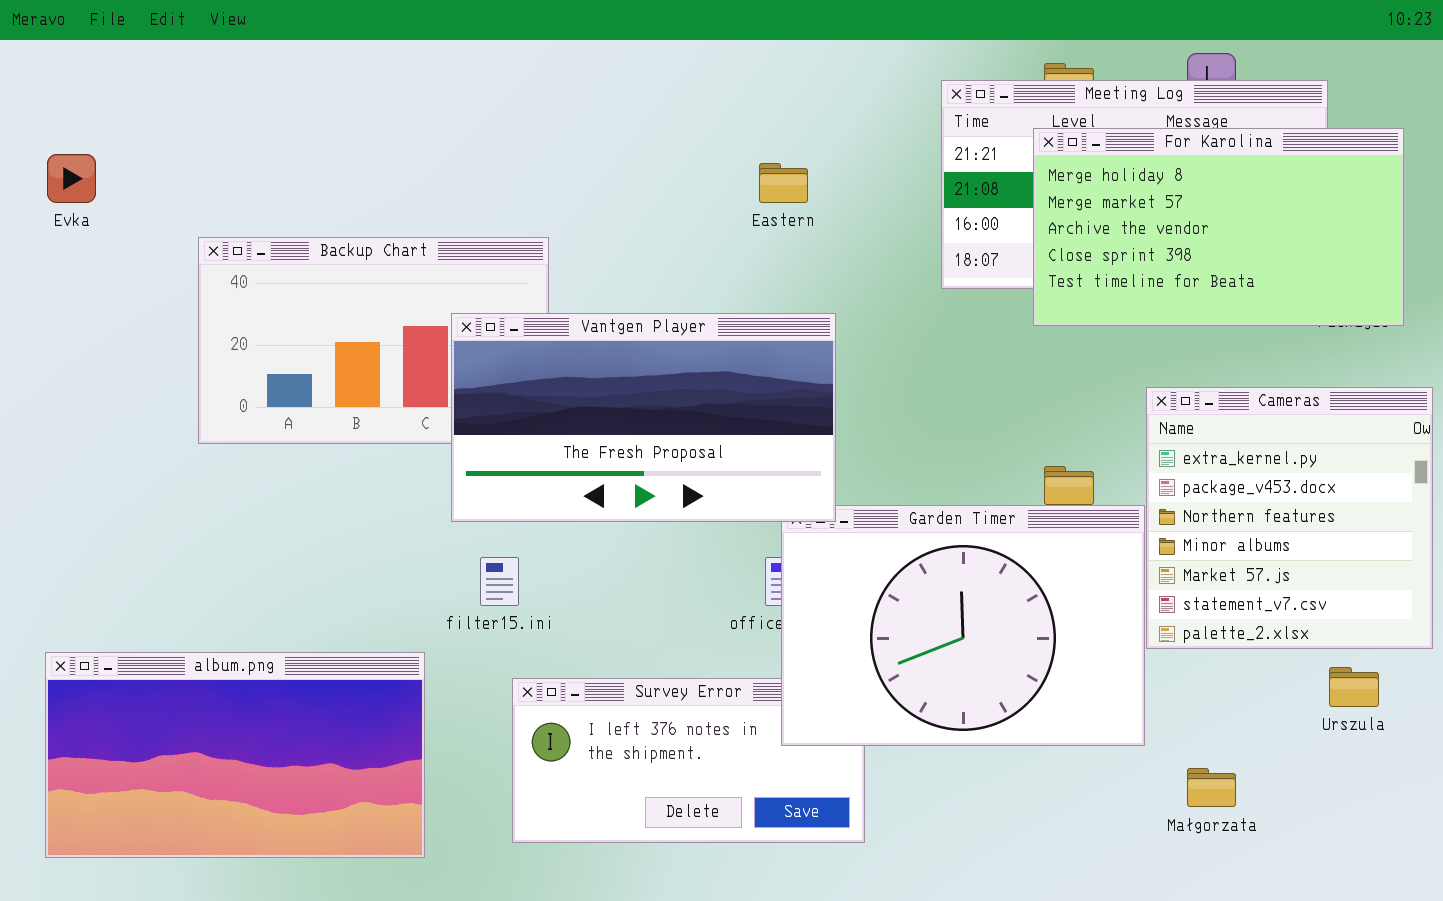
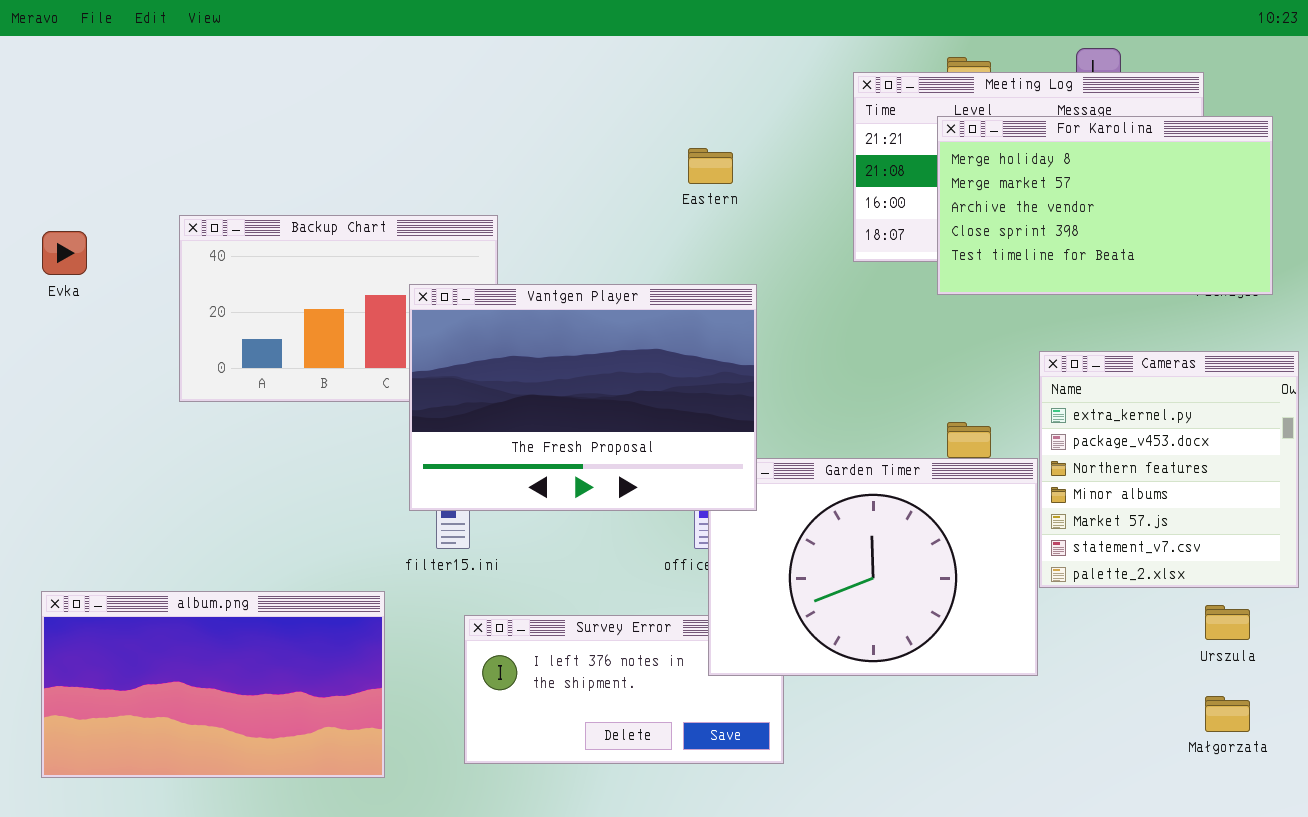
Evka: [47,154,96,203] -> [42,231,87,275], moved
Vantgen Player: [451,313,836,522] -> [409,284,757,511], resized
Małgorzata: [1187,768,1236,807] -> [1205,696,1250,732], moved

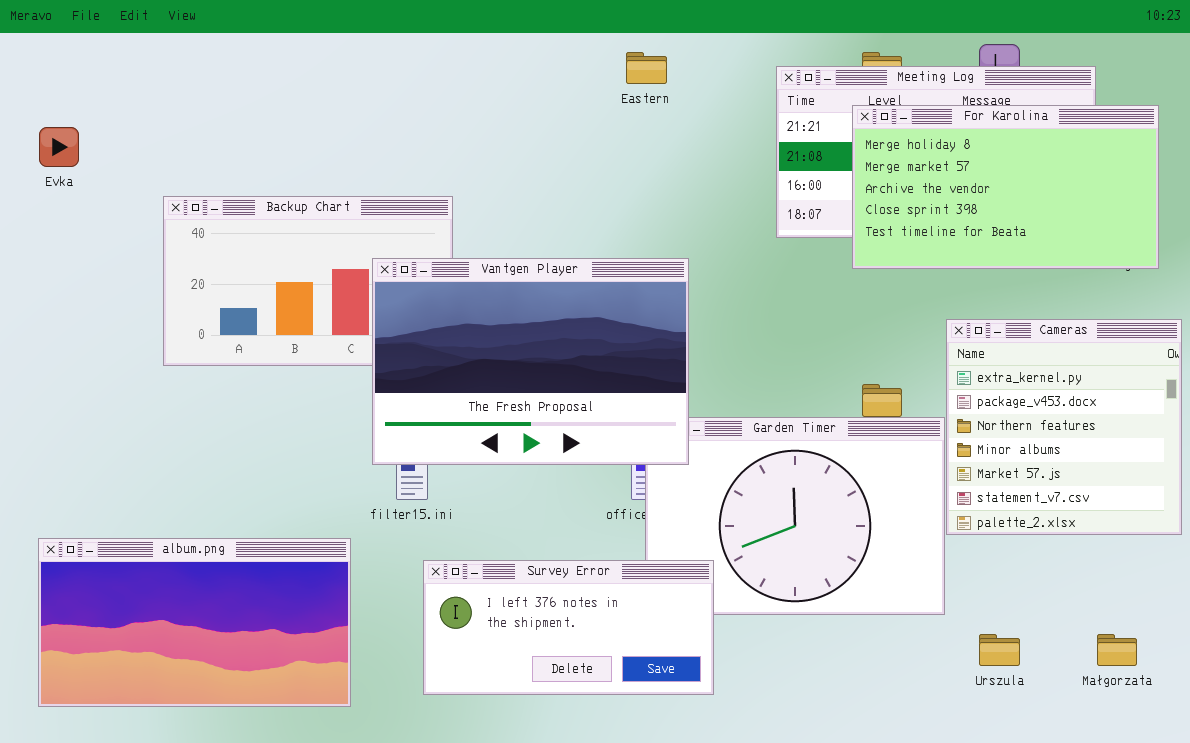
Eastern: [688,148,733,184] -> [626,52,667,84], moved
Evka: [42,231,87,275] -> [39,127,79,167], moved
Urszula: [1205,605,1250,640] -> [979,634,1020,666], moved
Survey Error: [464,615,784,764] -> [423,560,714,695], raised

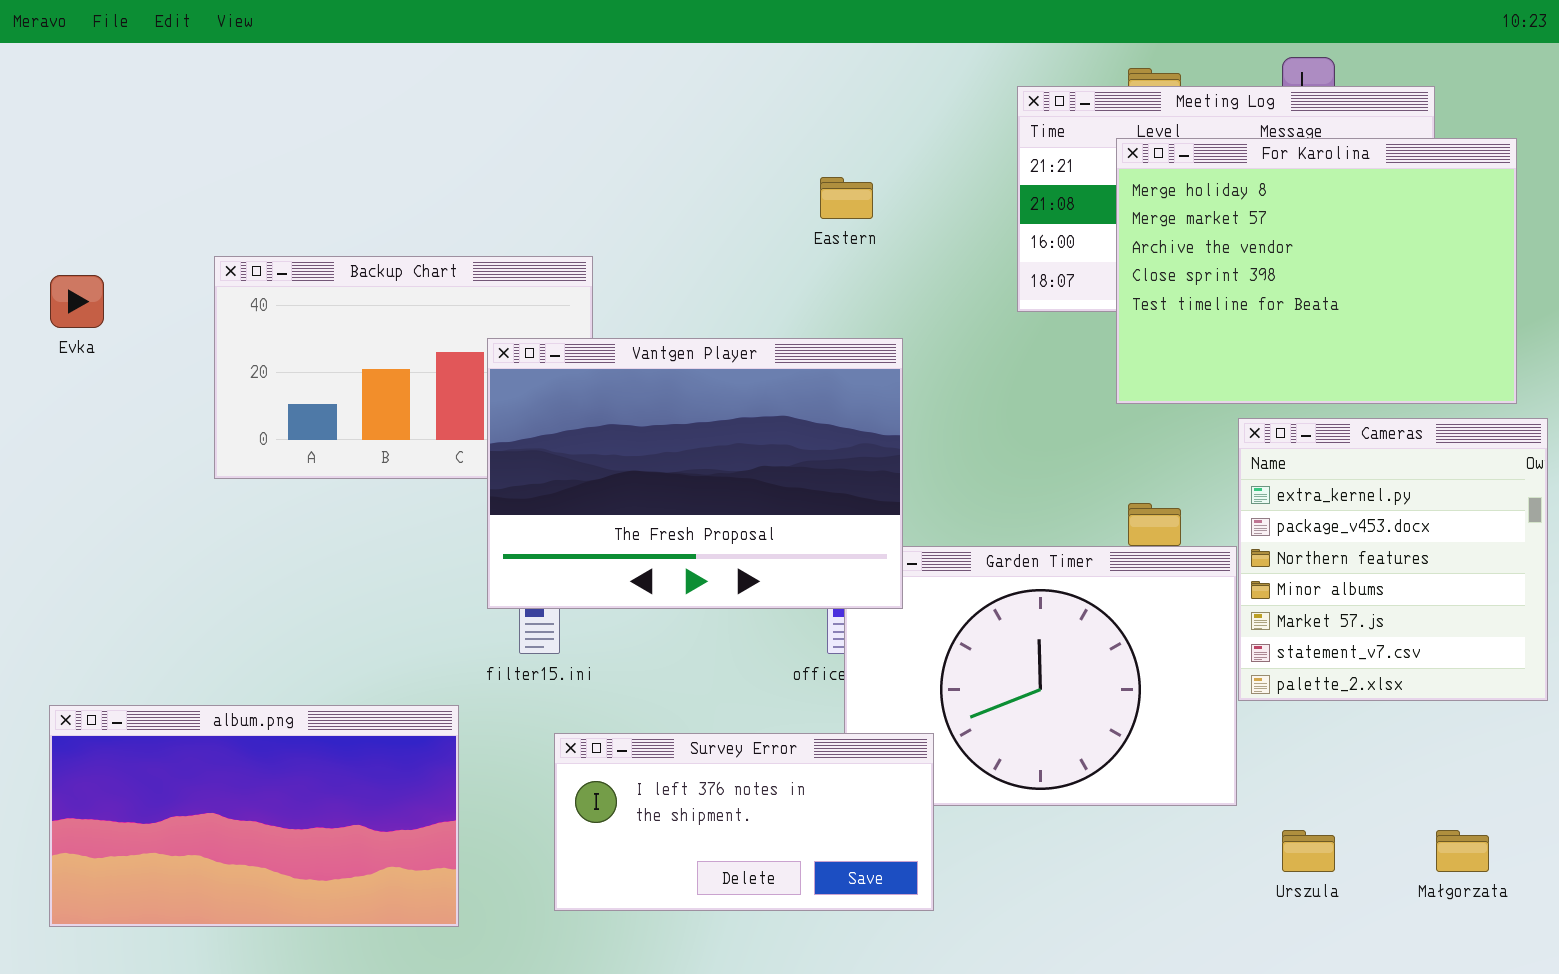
Eastern: [626,52,667,84] -> [820,177,873,219], moved
For Karolina: [852,105,1159,269] -> [1116,138,1517,404], resized
Evka: [39,127,79,167] -> [50,275,104,328], moved

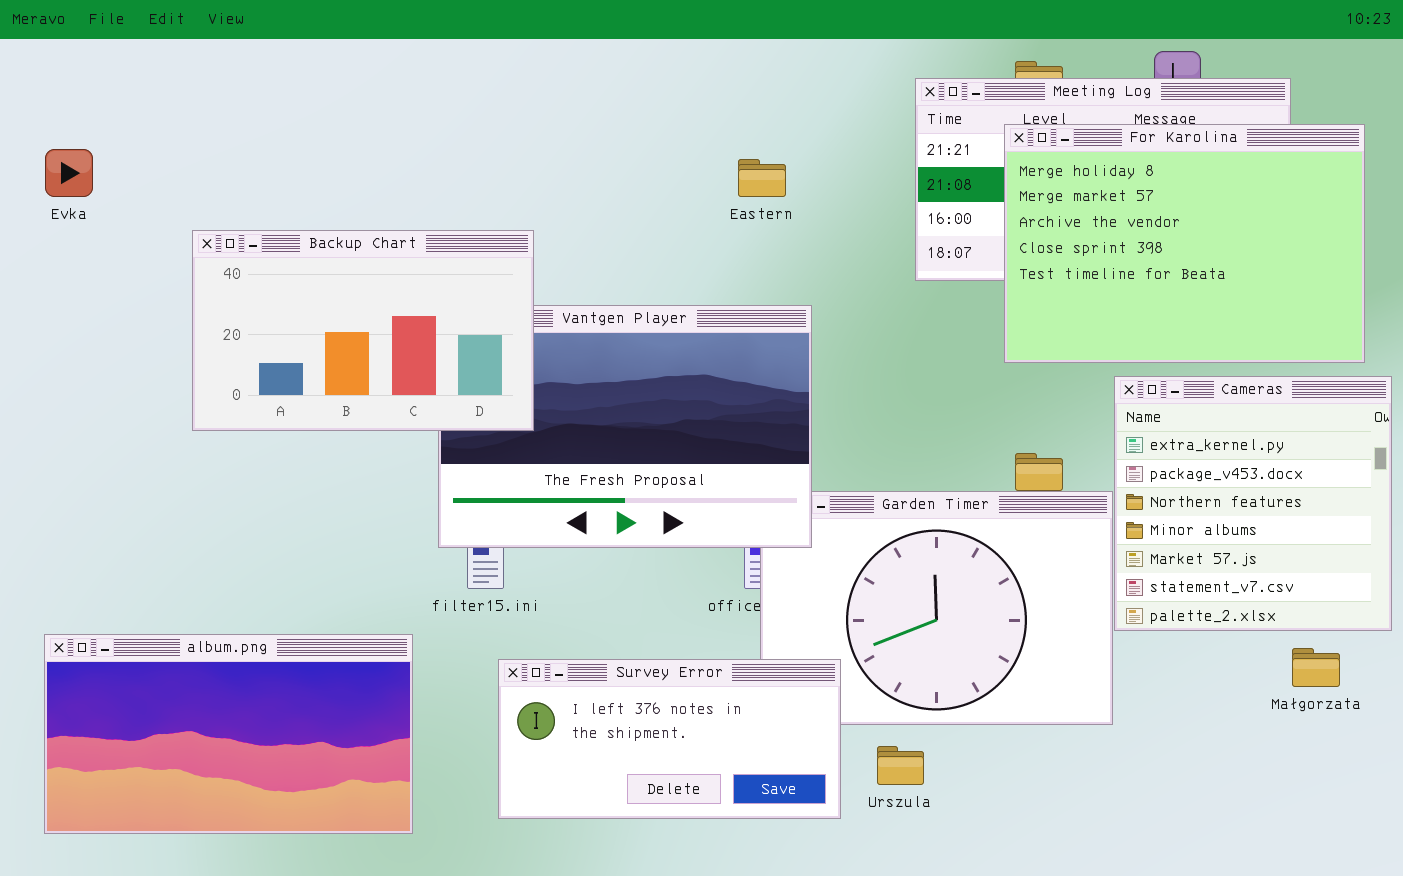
Backup Chart: [214,256,593,479] -> [192,230,534,431], raised
Evka: [50,275,104,328] -> [45,149,93,197], moved
Urszula: [1282,830,1335,872] -> [877,746,924,785], moved
Małgorzata: [1436,830,1489,872] -> [1292,648,1340,687], moved

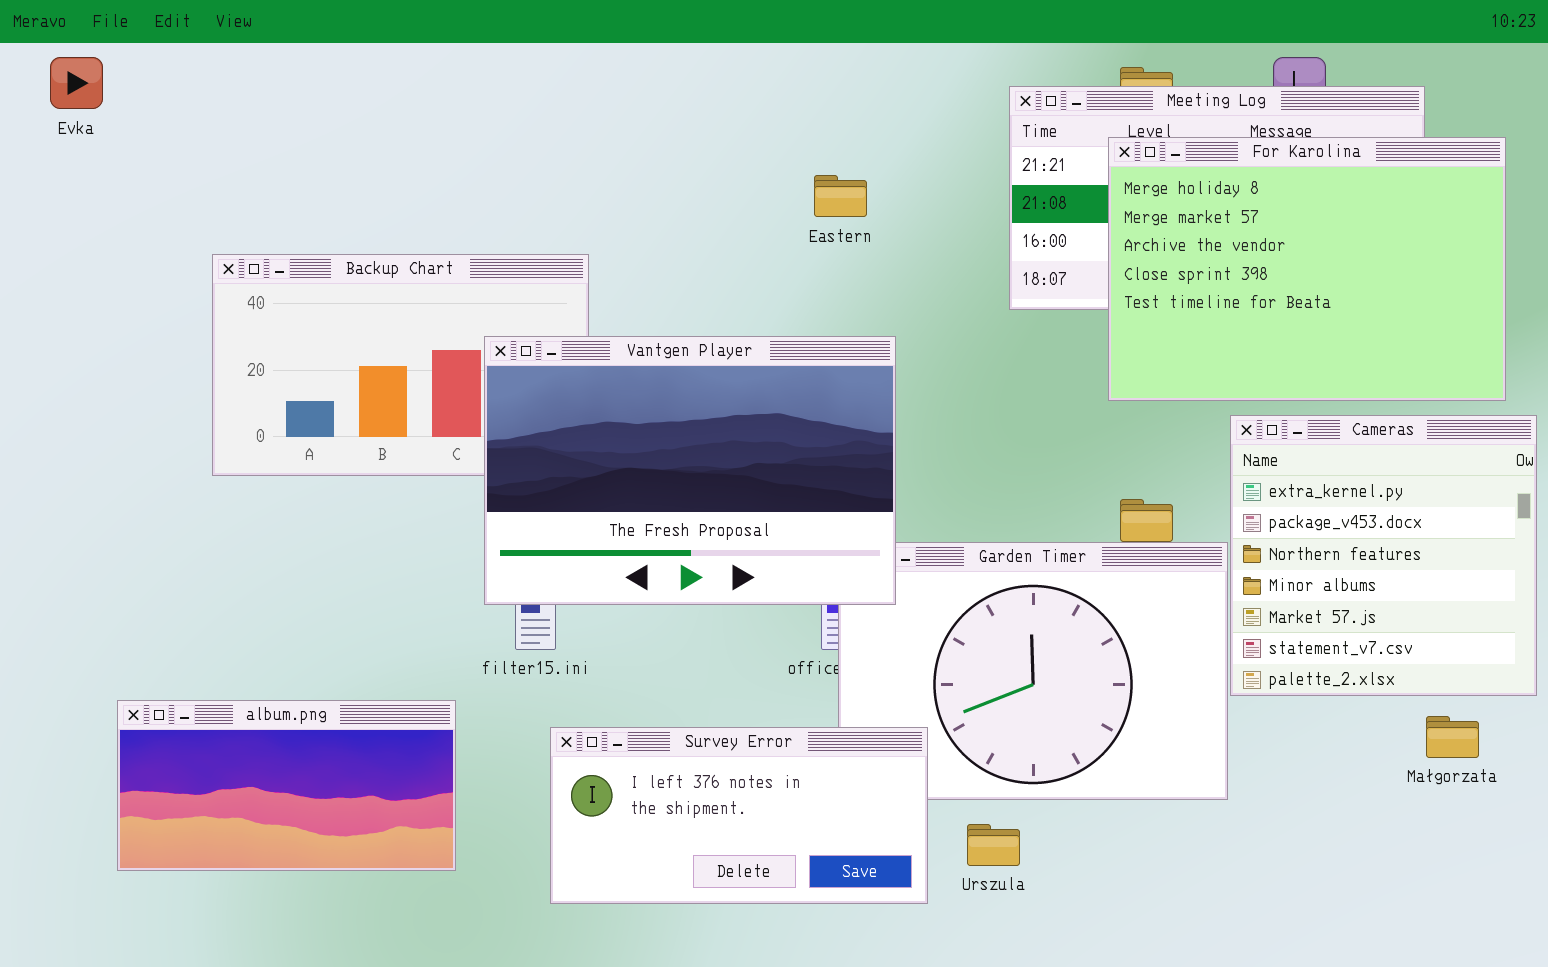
Evka: [45,149,93,197] -> [50,57,103,109], moved
Vantgen Player: [438,305,812,548] -> [484,336,896,605], raised
album.png: [44,634,413,834] -> [117,700,456,871], resized

